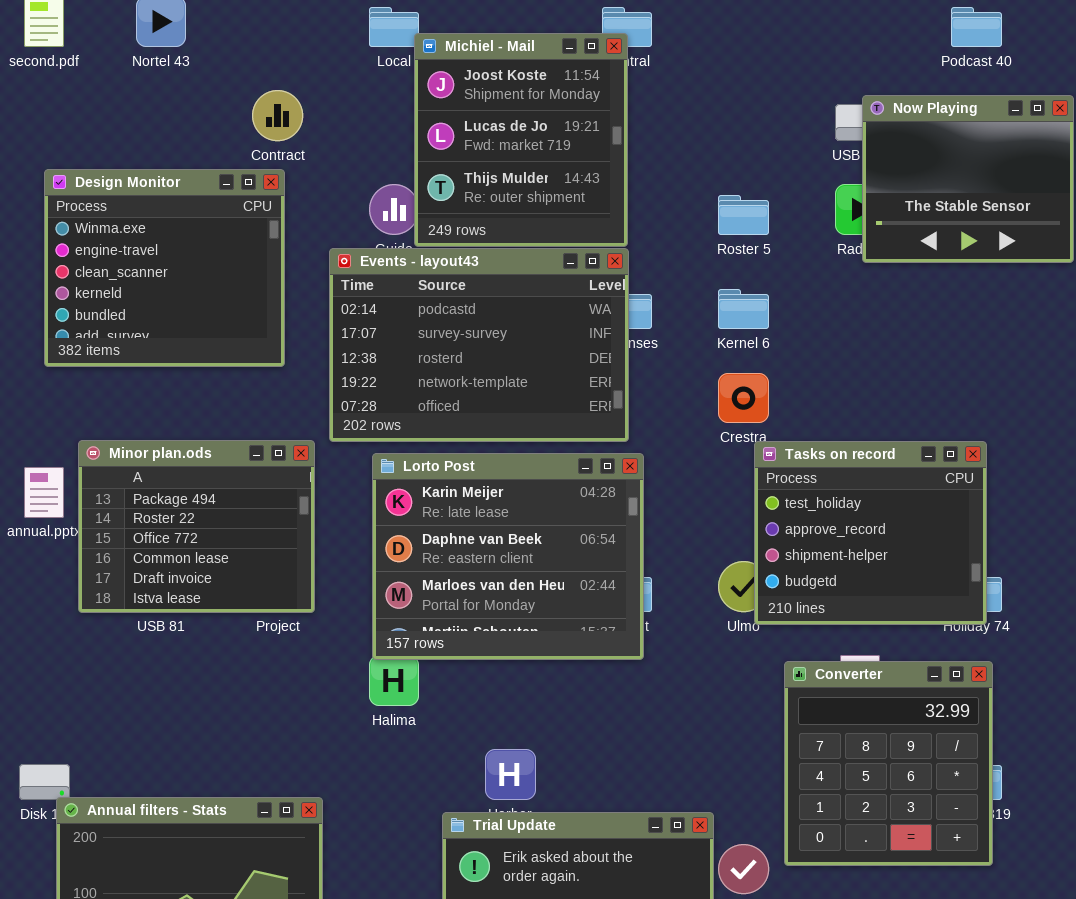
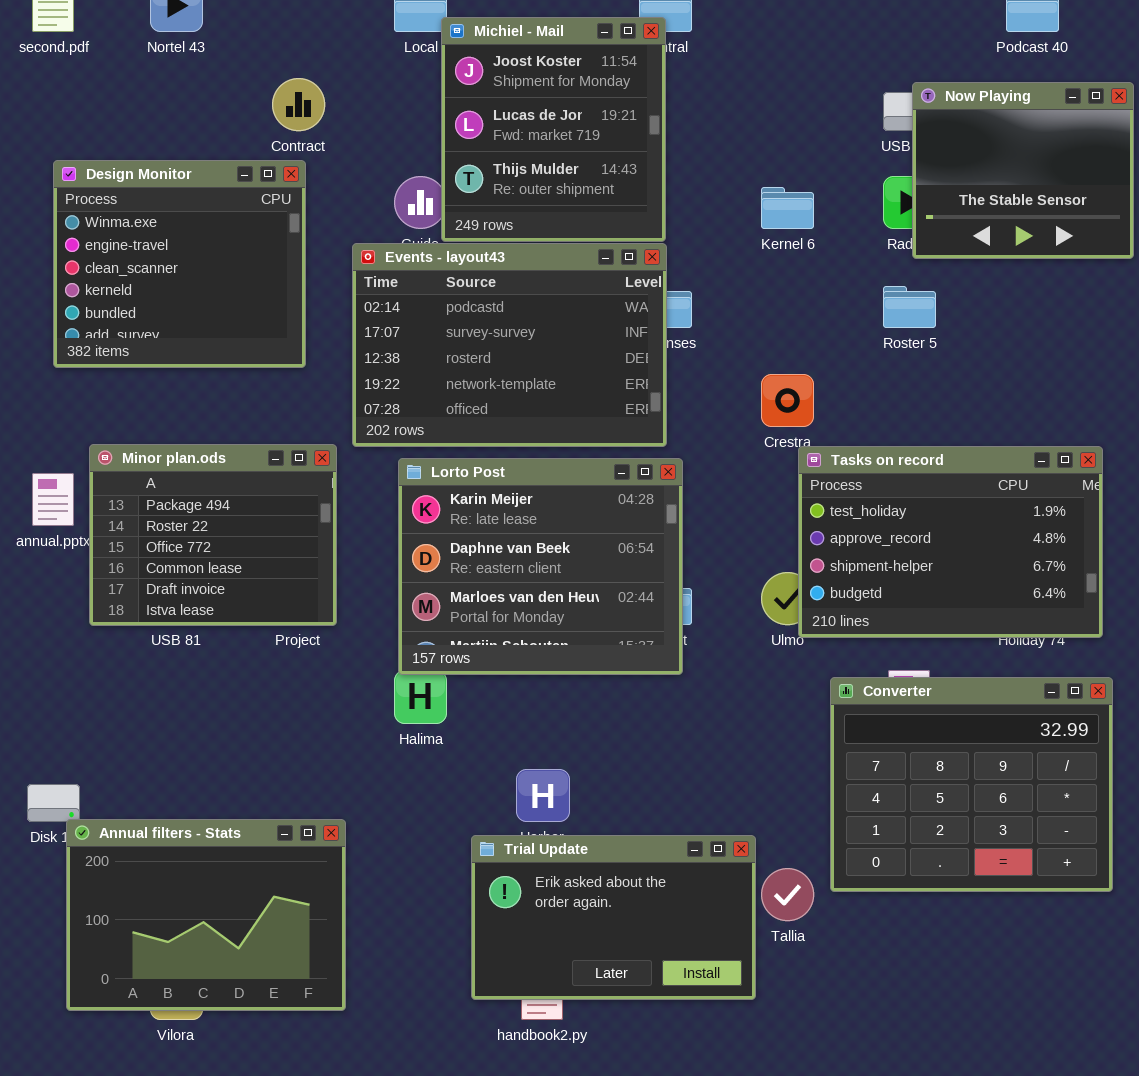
Roster 5: [718,195,769,235] -> [883,286,936,328], moved
Kernel 6: [718,289,769,329] -> [761,187,814,229], moved
Tasks on record: [754,441,987,625] -> [798,446,1103,638], resized
Converter: [784,661,993,866] -> [830,677,1113,892], resized

